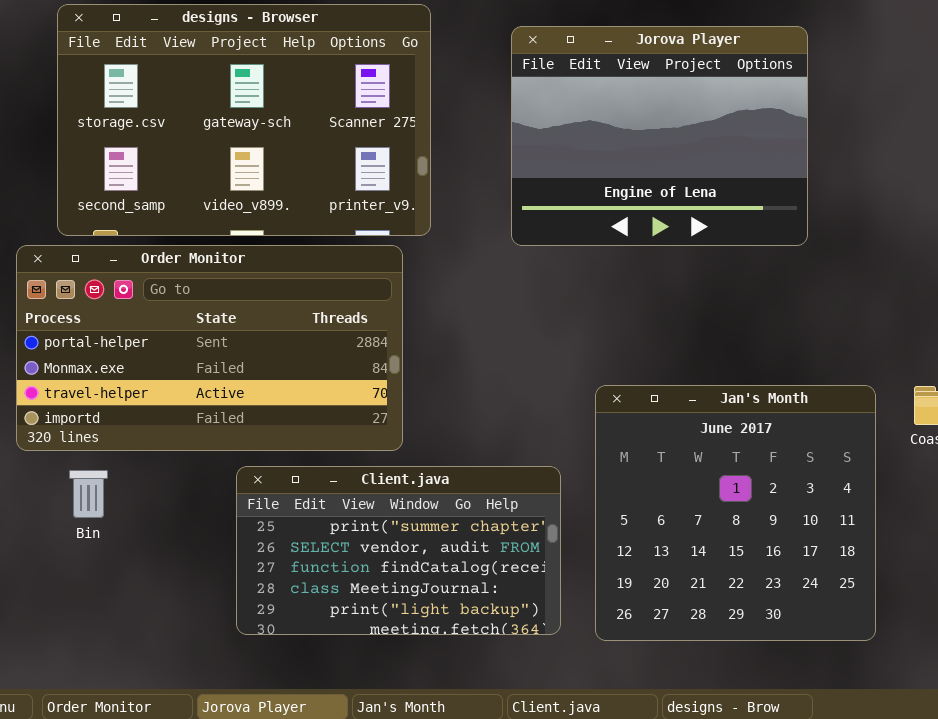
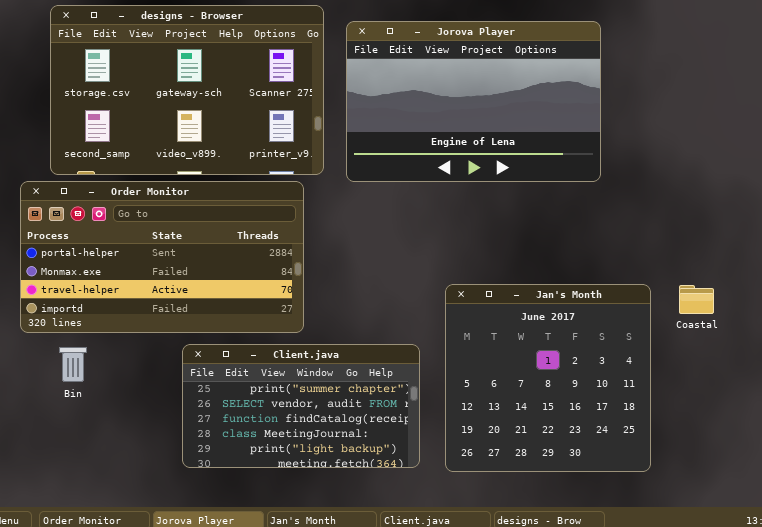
Jorova Player: [511,26,808,246] -> [346,21,601,182], resized

